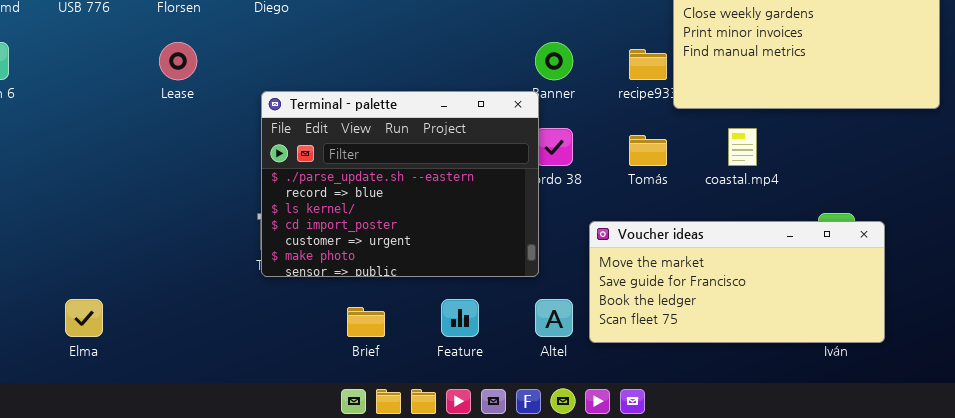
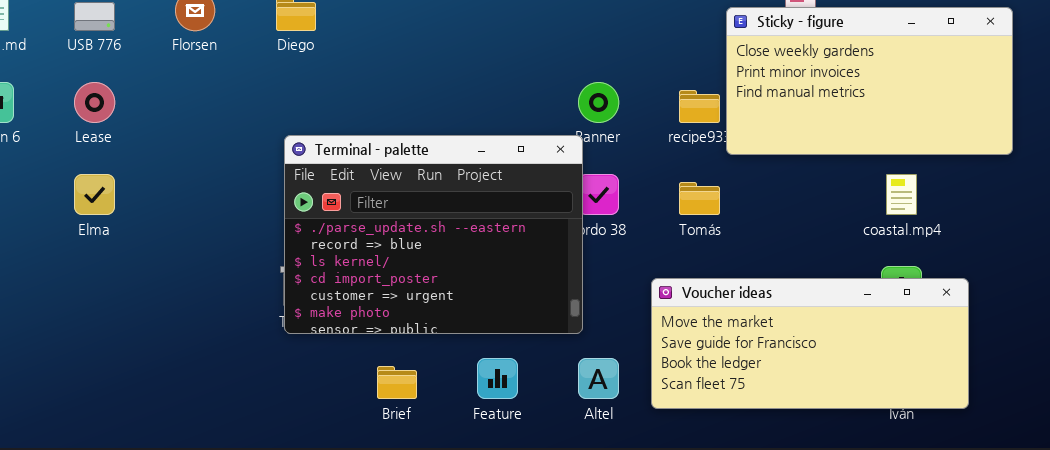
Lease: [159,42,197,80] -> [74,82,115,123], moved
coastal.mp4: [728,128,757,166] -> [886,174,917,215], moved
Voucher ideas: [589,221,885,343] -> [651,278,969,409], moved
Elma: [65,299,103,337] -> [74,174,115,215], moved

